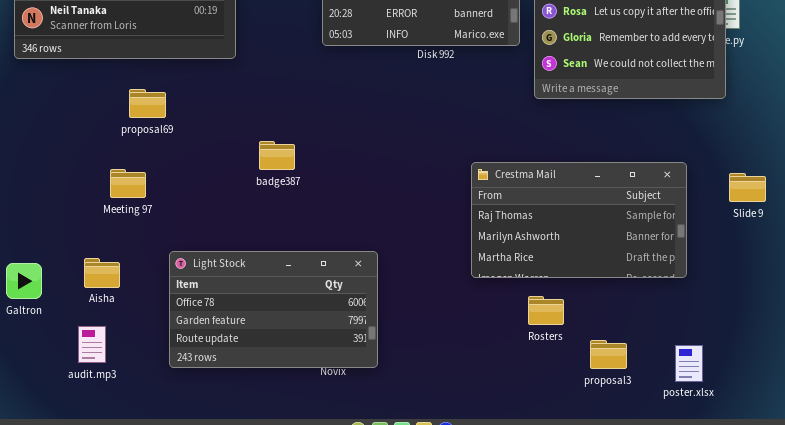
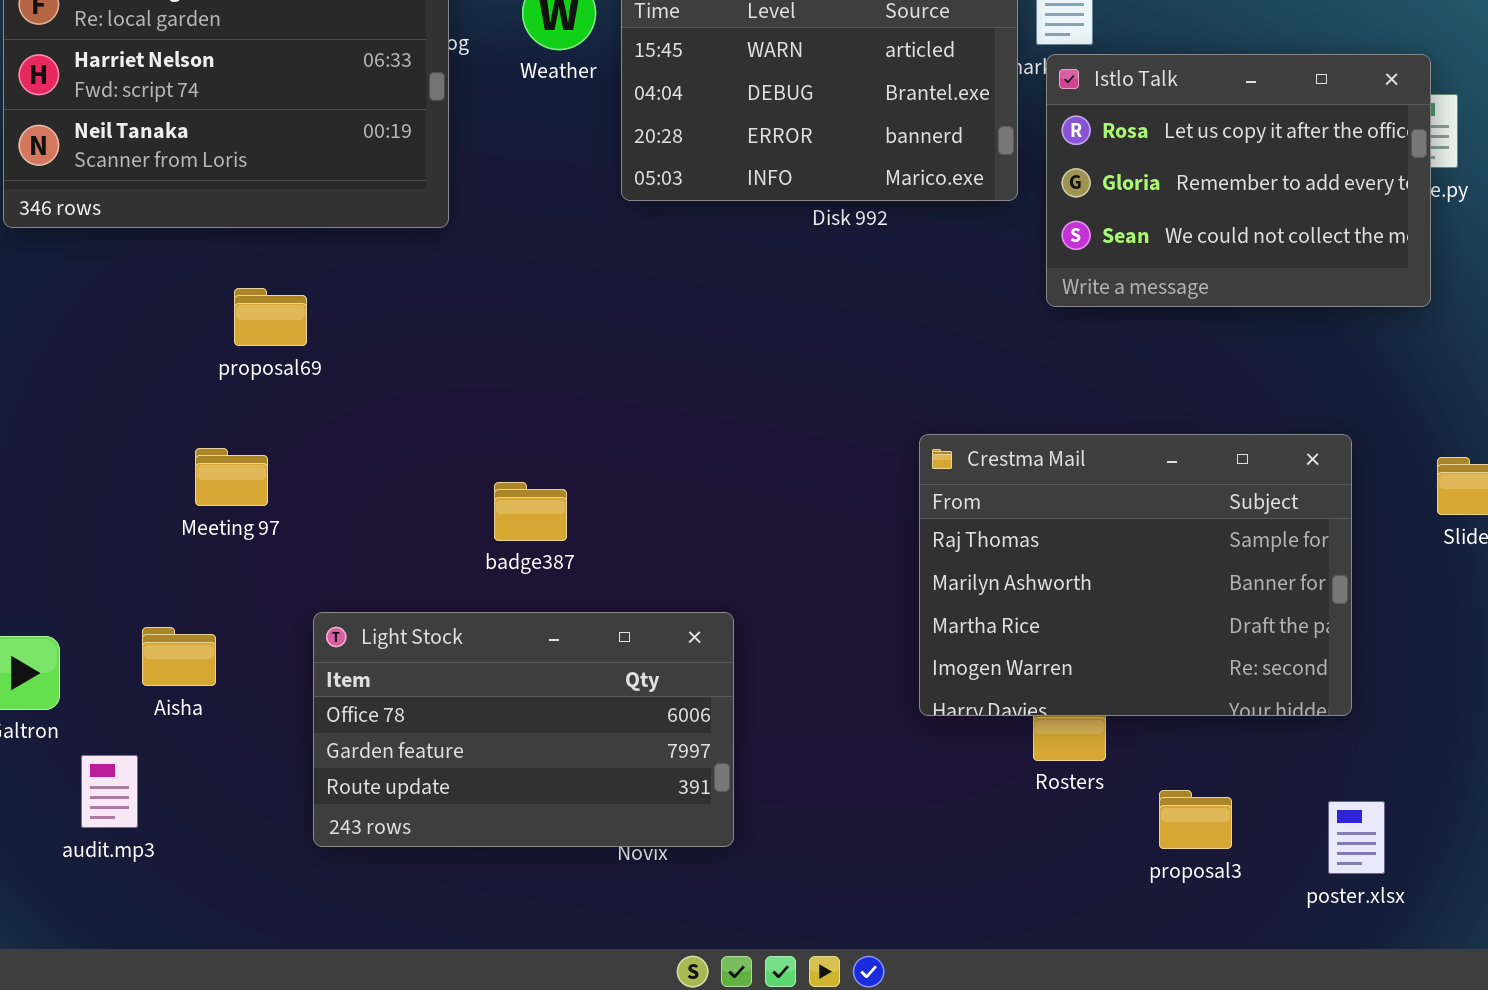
badge387: [259,141,295,170] -> [494,482,567,541], moved
Crestma Mail: [471,162,687,278] -> [919,434,1352,716], resized
audit.mp3: [78,326,106,363] -> [81,755,138,828], moved

